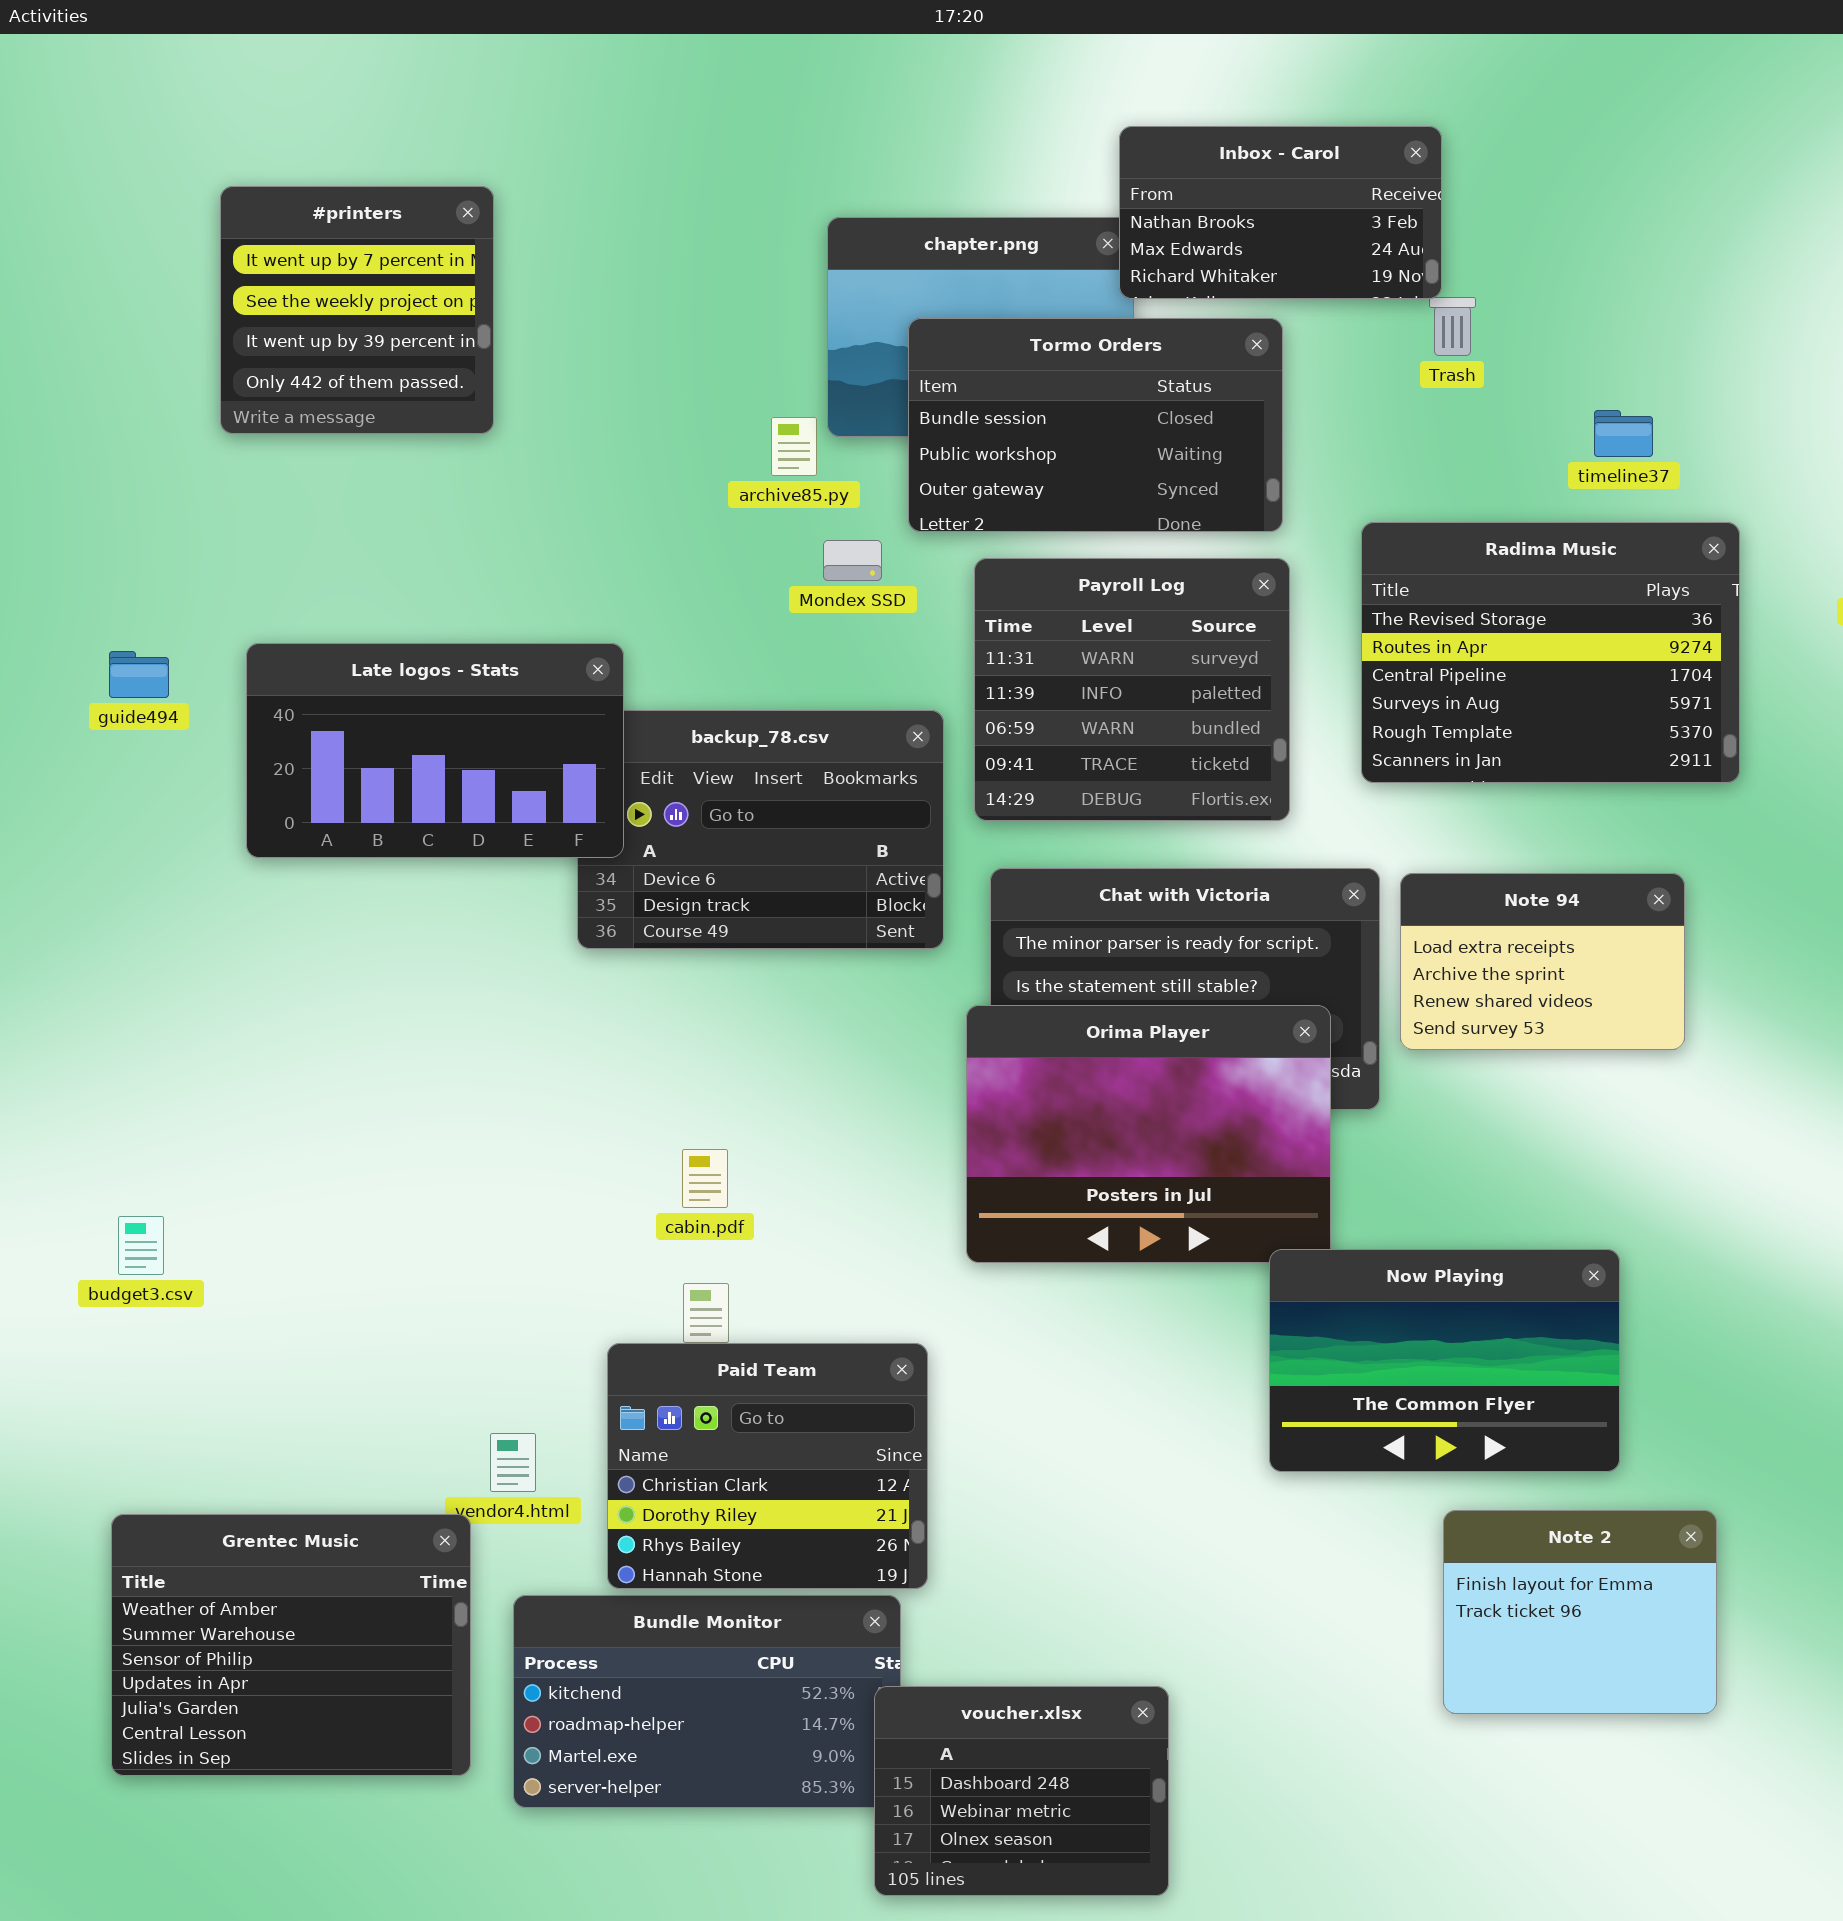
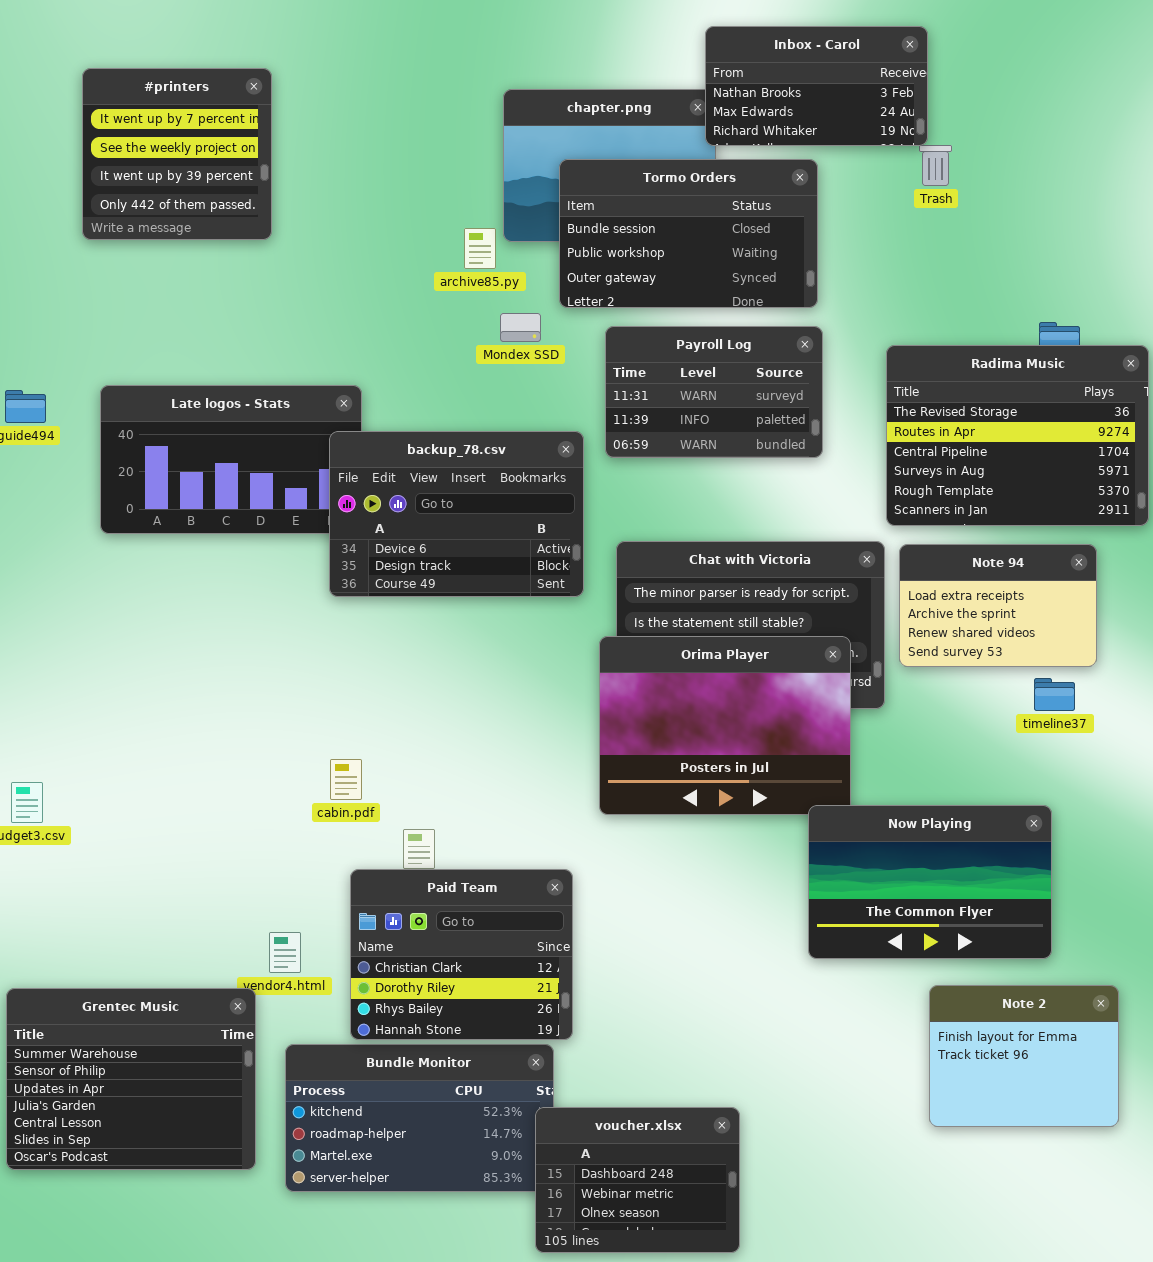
timeline37: [1594,410,1653,457] -> [1034,678,1075,711], moved
Radima Music: [1361,522,1740,783] -> [886,345,1149,526], moved
Payroll Log: [974,558,1290,821] -> [605,326,823,458], resized
backup_78.csv: [577,710,944,949] -> [329,431,584,597], raised
cabin.pdf: [682,1149,728,1208] -> [330,759,362,800], moved
Grentec Music: [111,1514,471,1776] -> [6,988,256,1170], scrolled down 1 row

